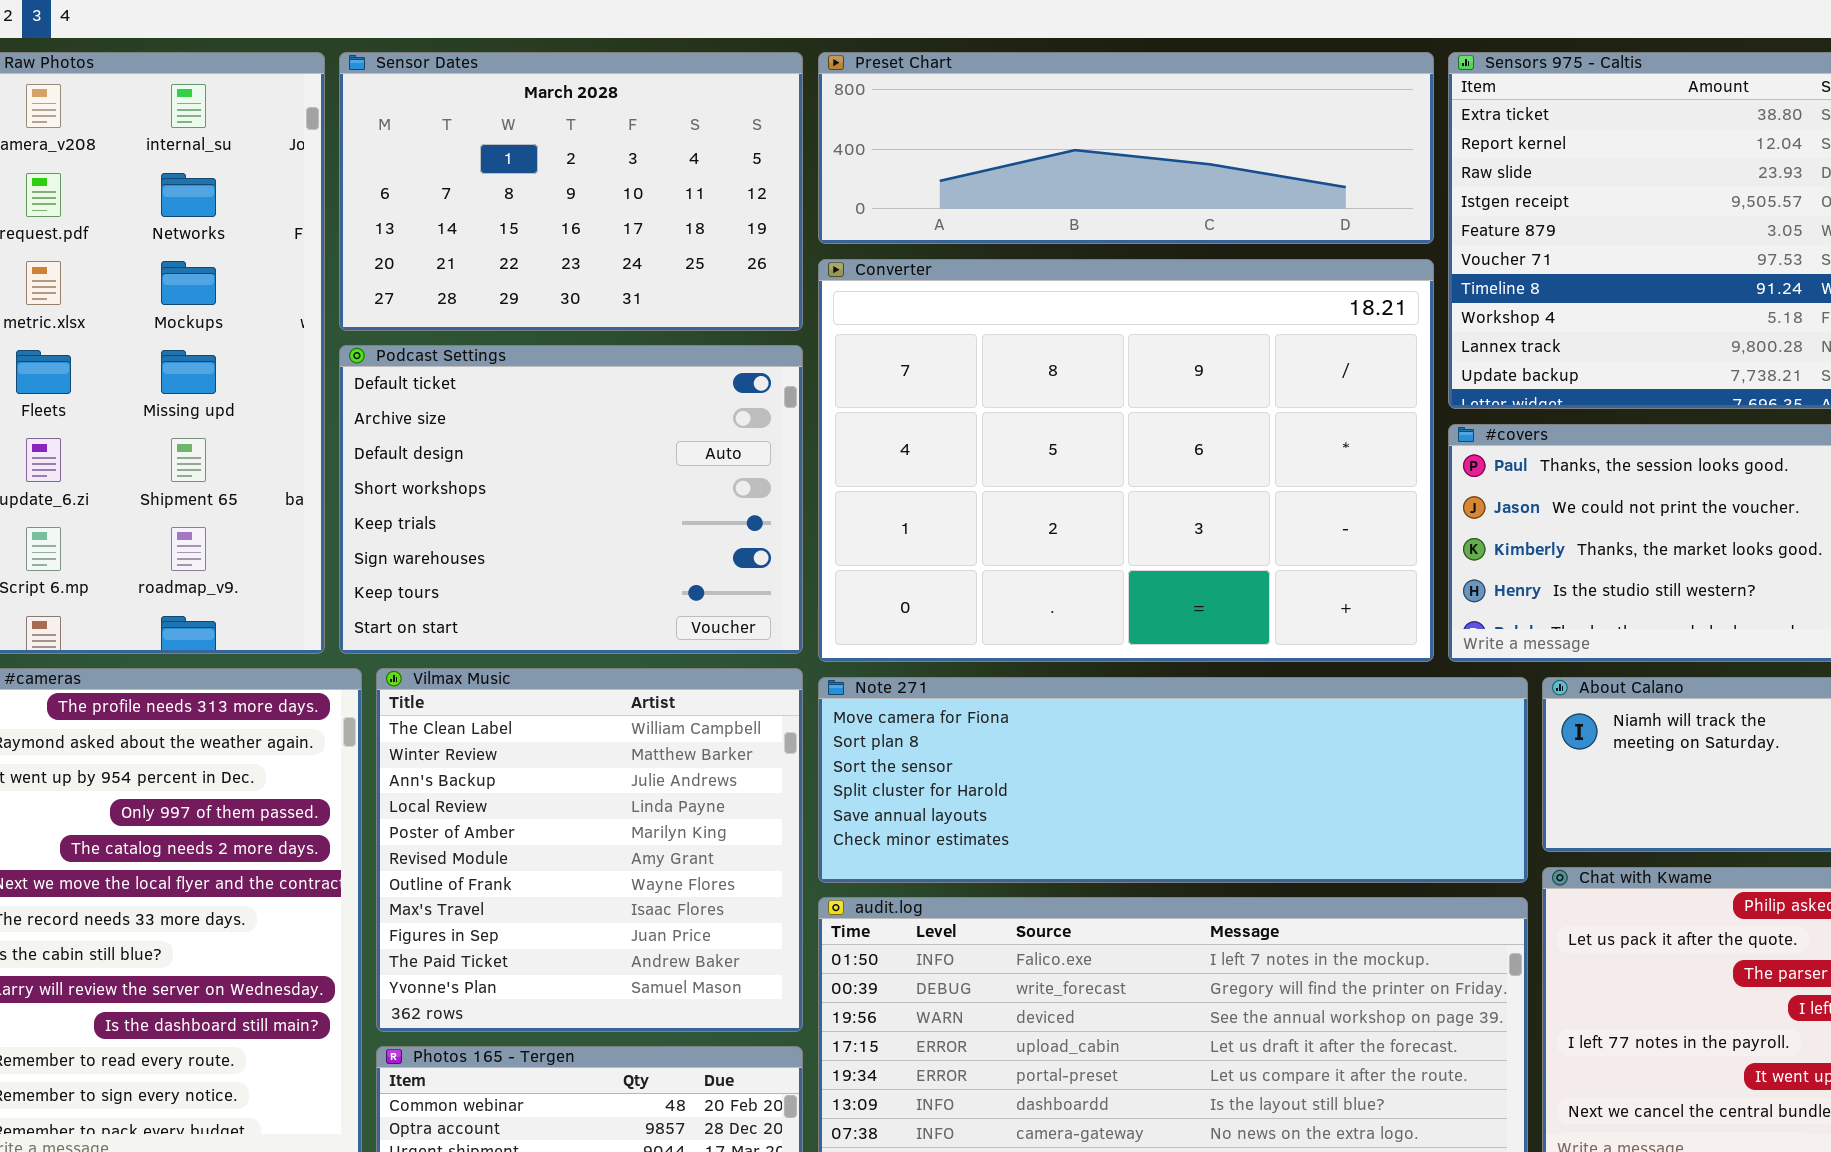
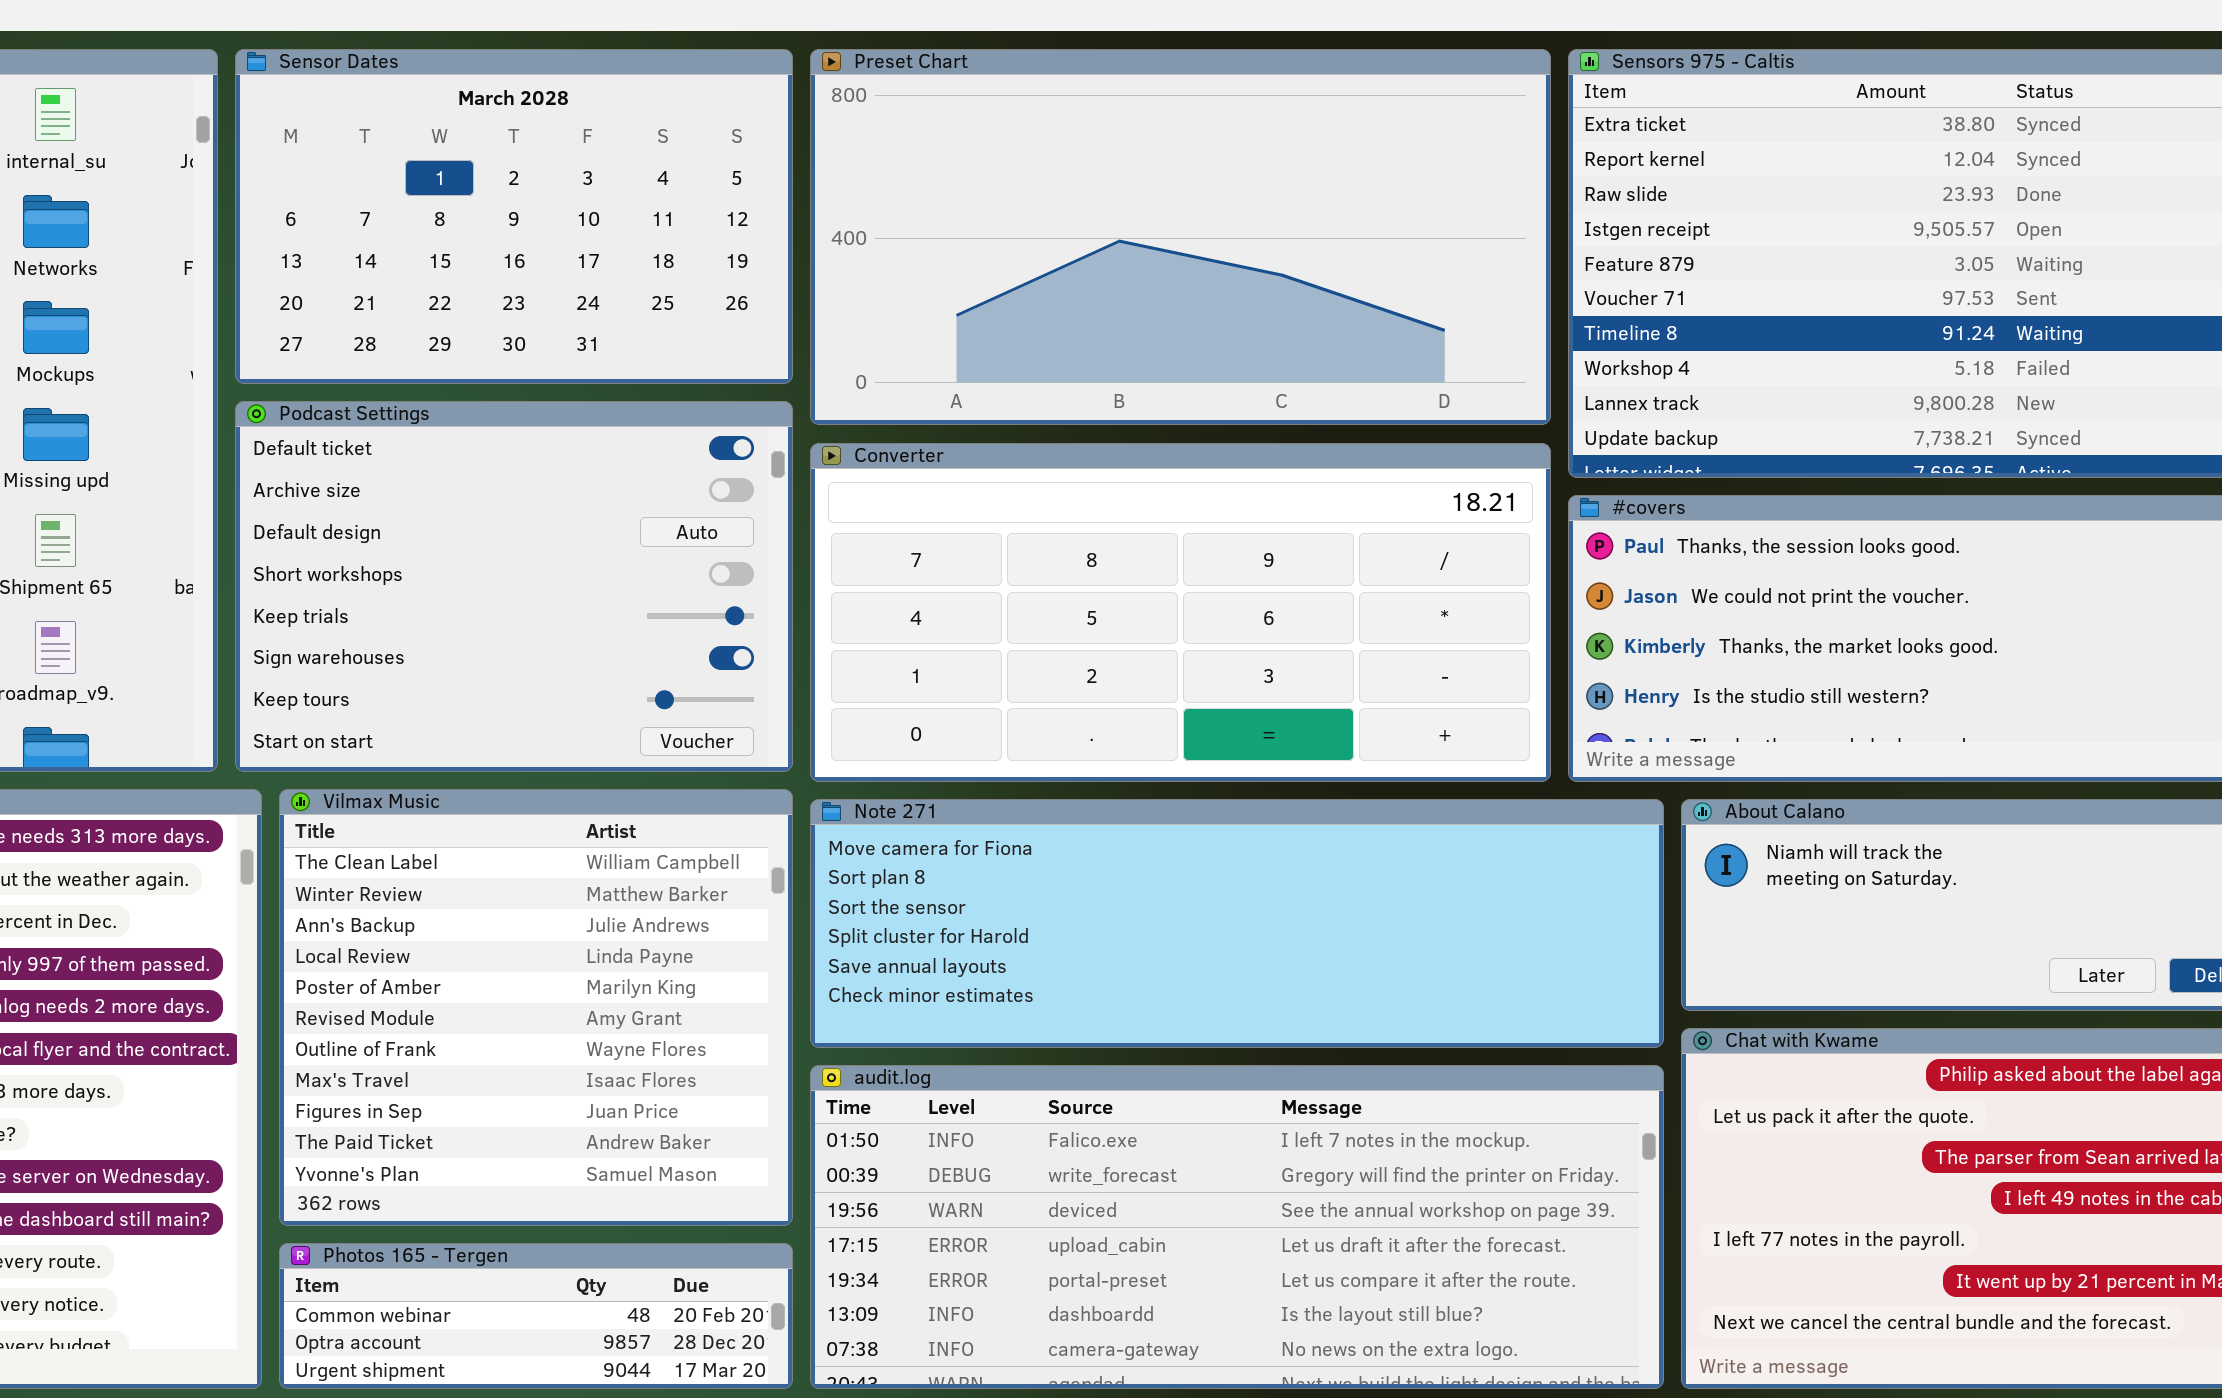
Preset Chart: [818,52,1434,244] -> [810,49,1551,425], resized
Converter: [818,259,1434,662] -> [810,443,1551,782], resized

